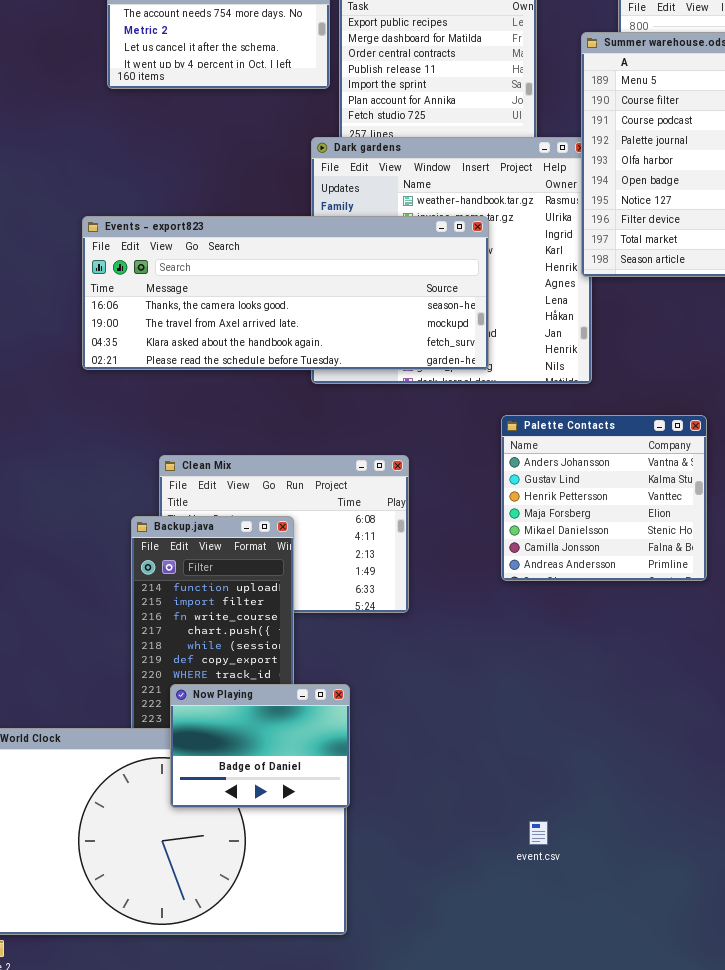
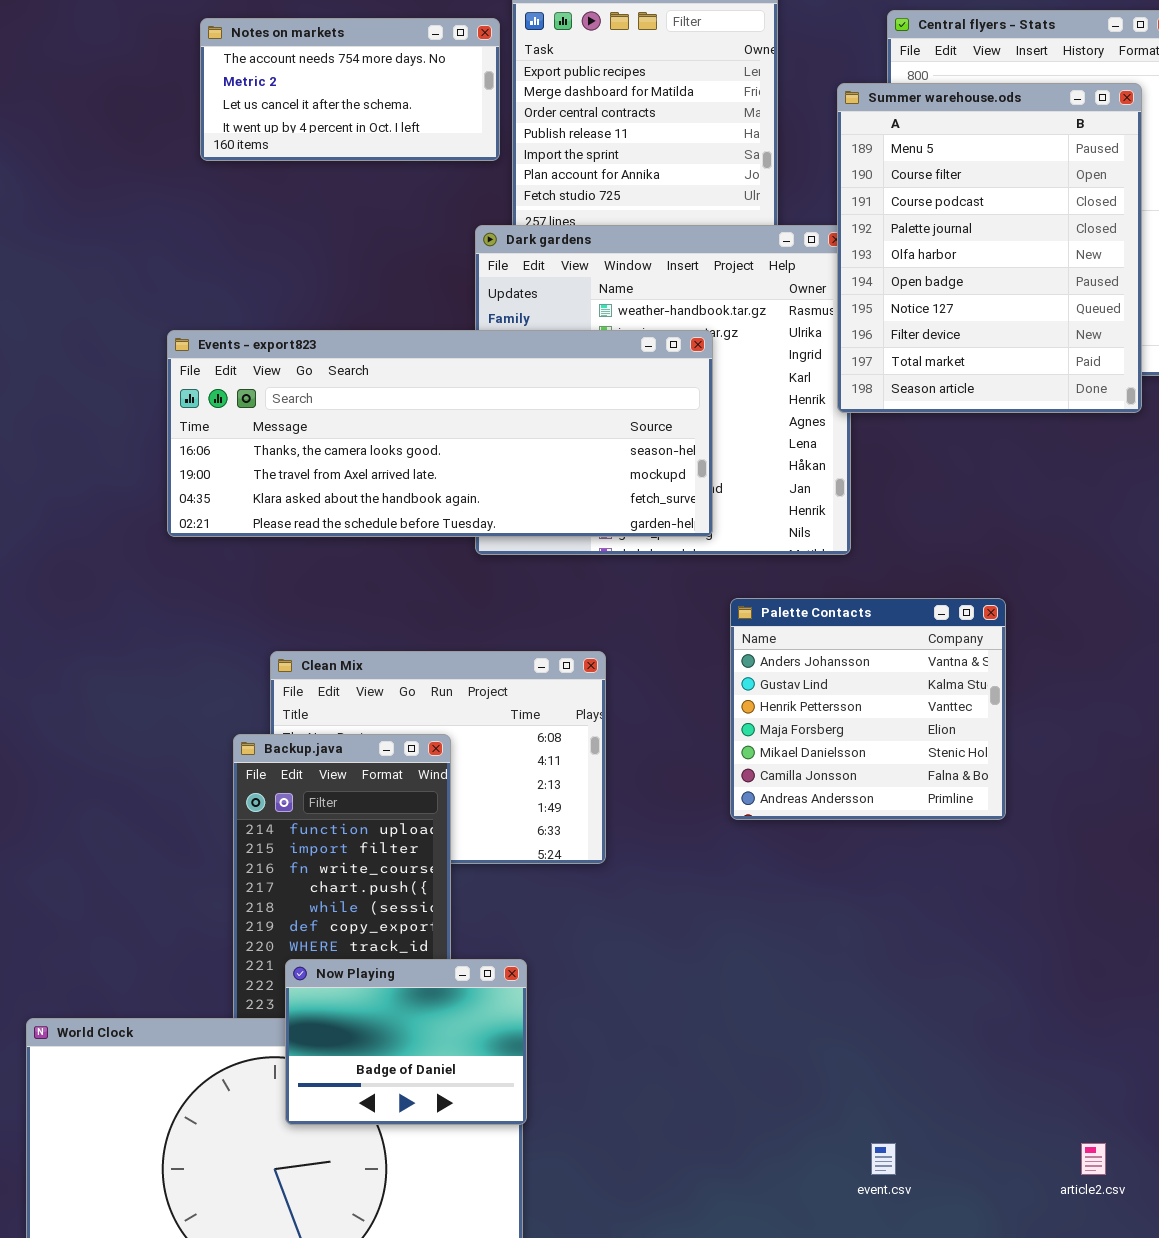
event.csv: [529,821,548,845] -> [871,1143,896,1175], moved

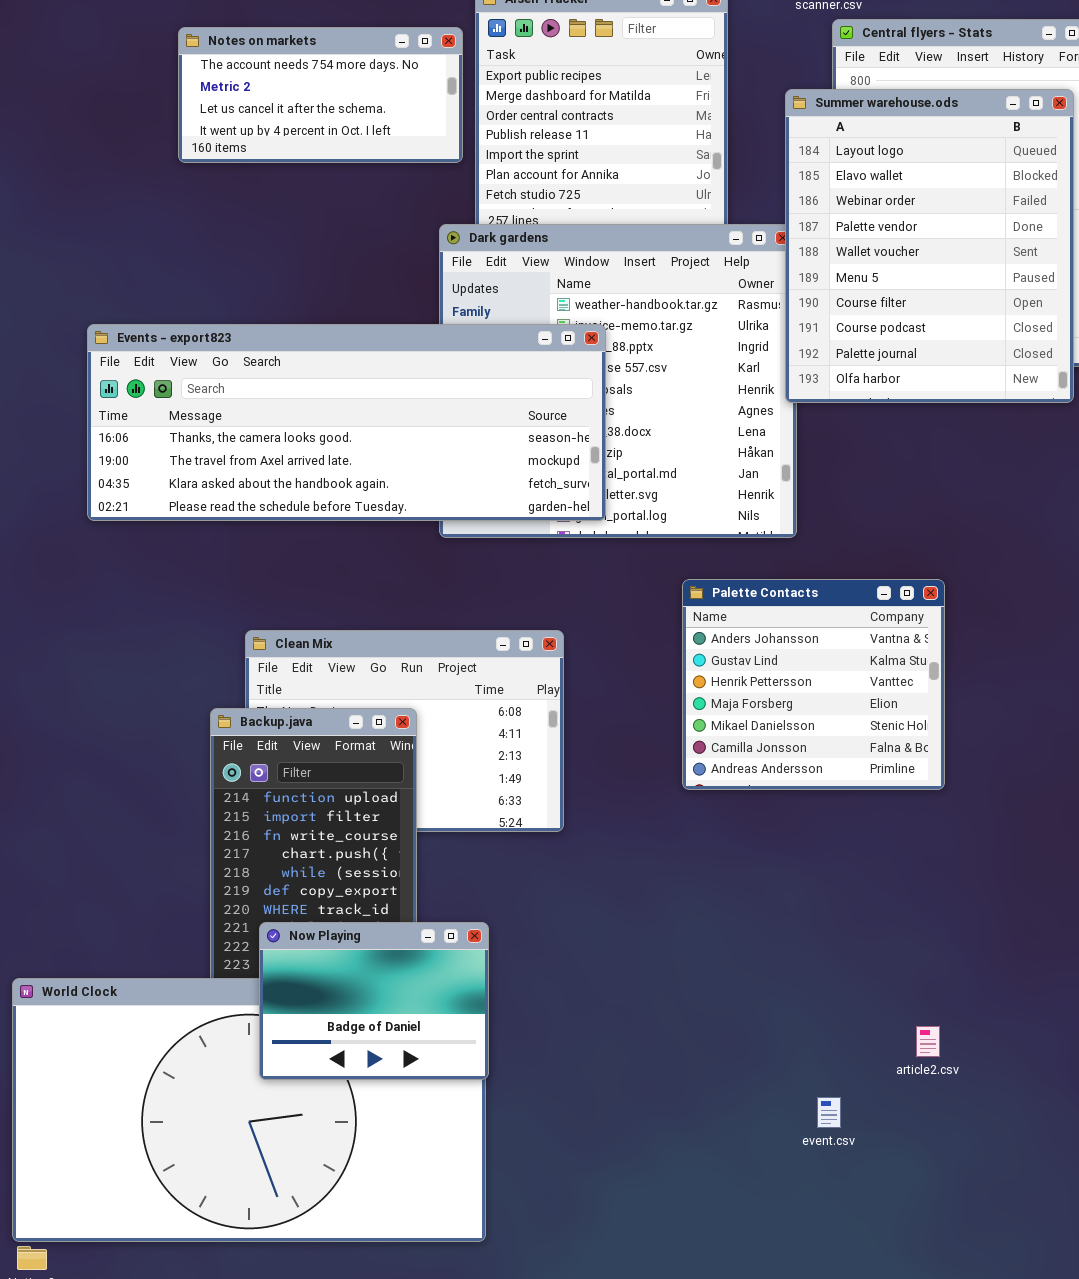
Summer warehouse.ods: [837,83,1142,413] -> [785,89,1074,403], scrolled up 5 rows
Events - export823: [167,330,713,537] -> [87,324,606,521], moved
article2.csv: [1081,1143,1106,1175] -> [916,1026,940,1057], moved

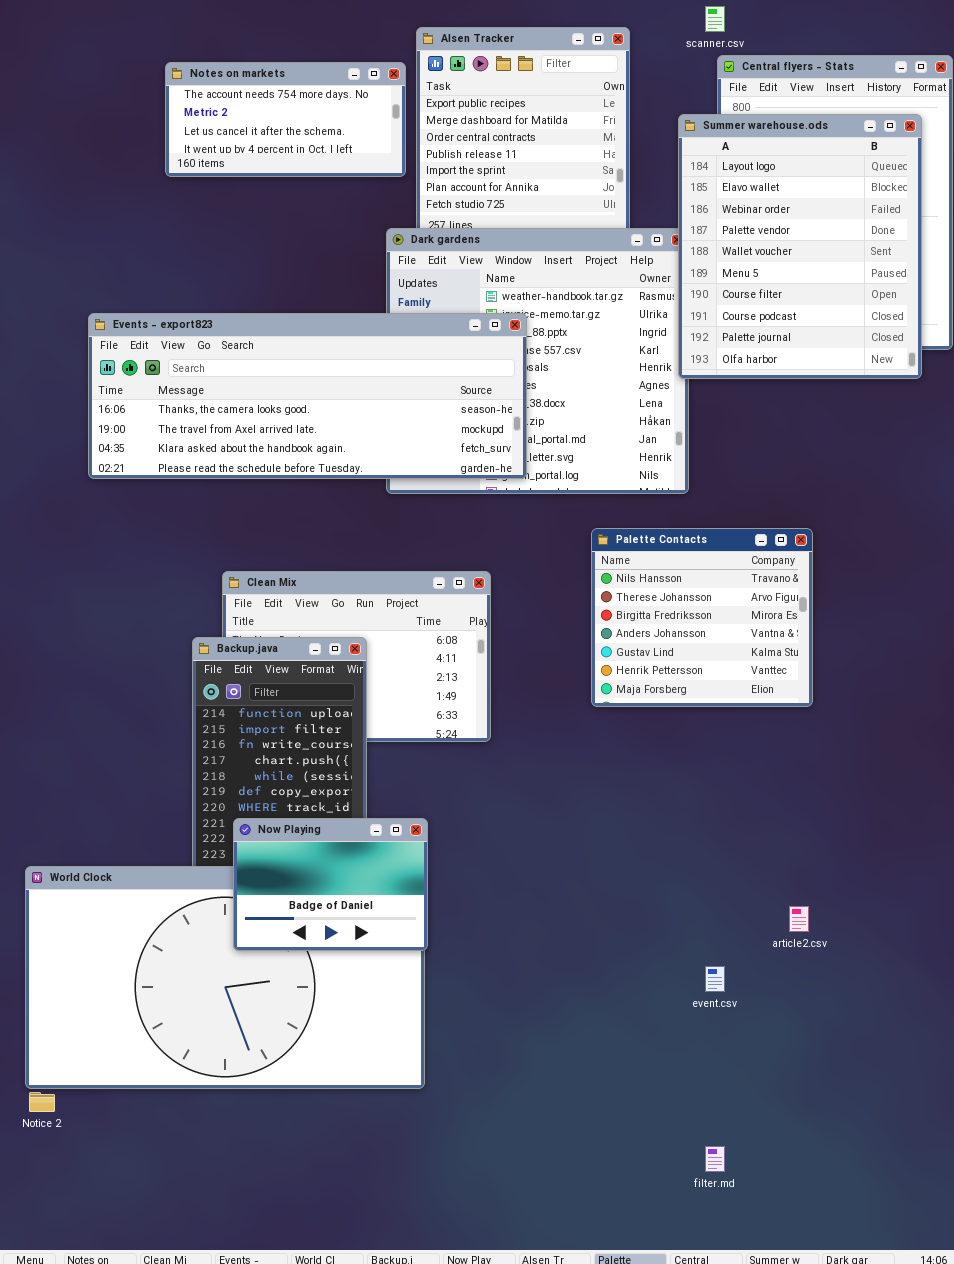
Palette Contacts: [682,579,945,790] -> [591,528,813,707], scrolled up 3 rows

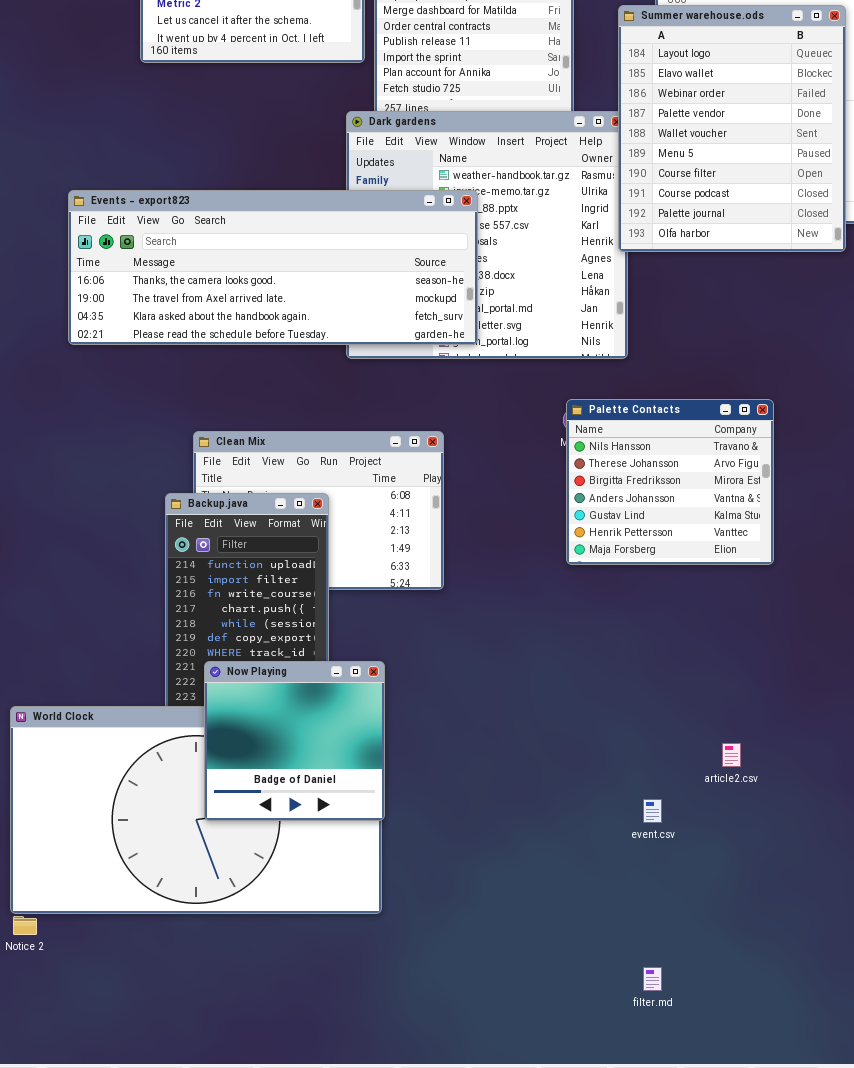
Palette Contacts: [591,528,813,707] -> [566,399,774,565], moved
Now Playing: [233,818,428,951] -> [204,661,385,821], resized

